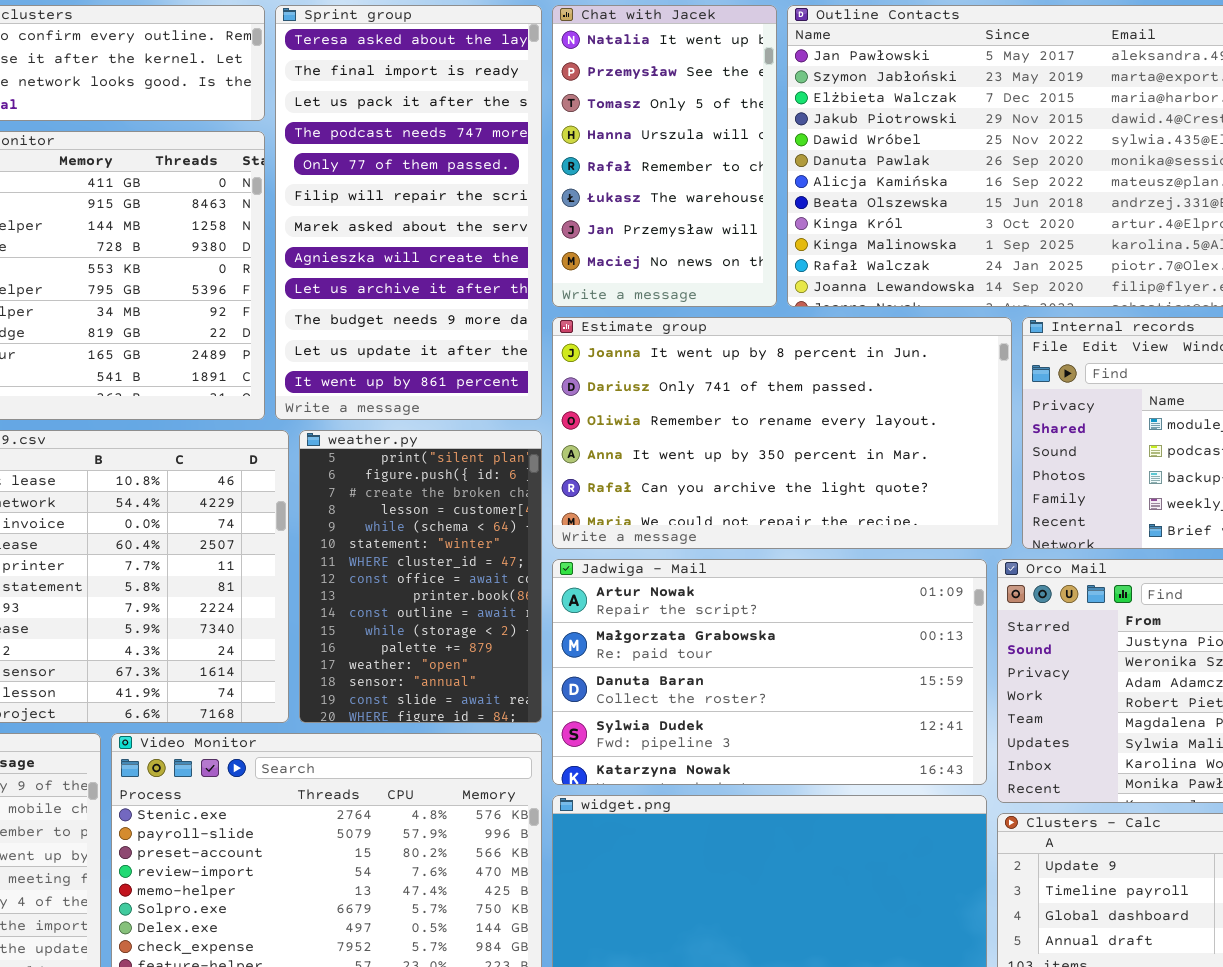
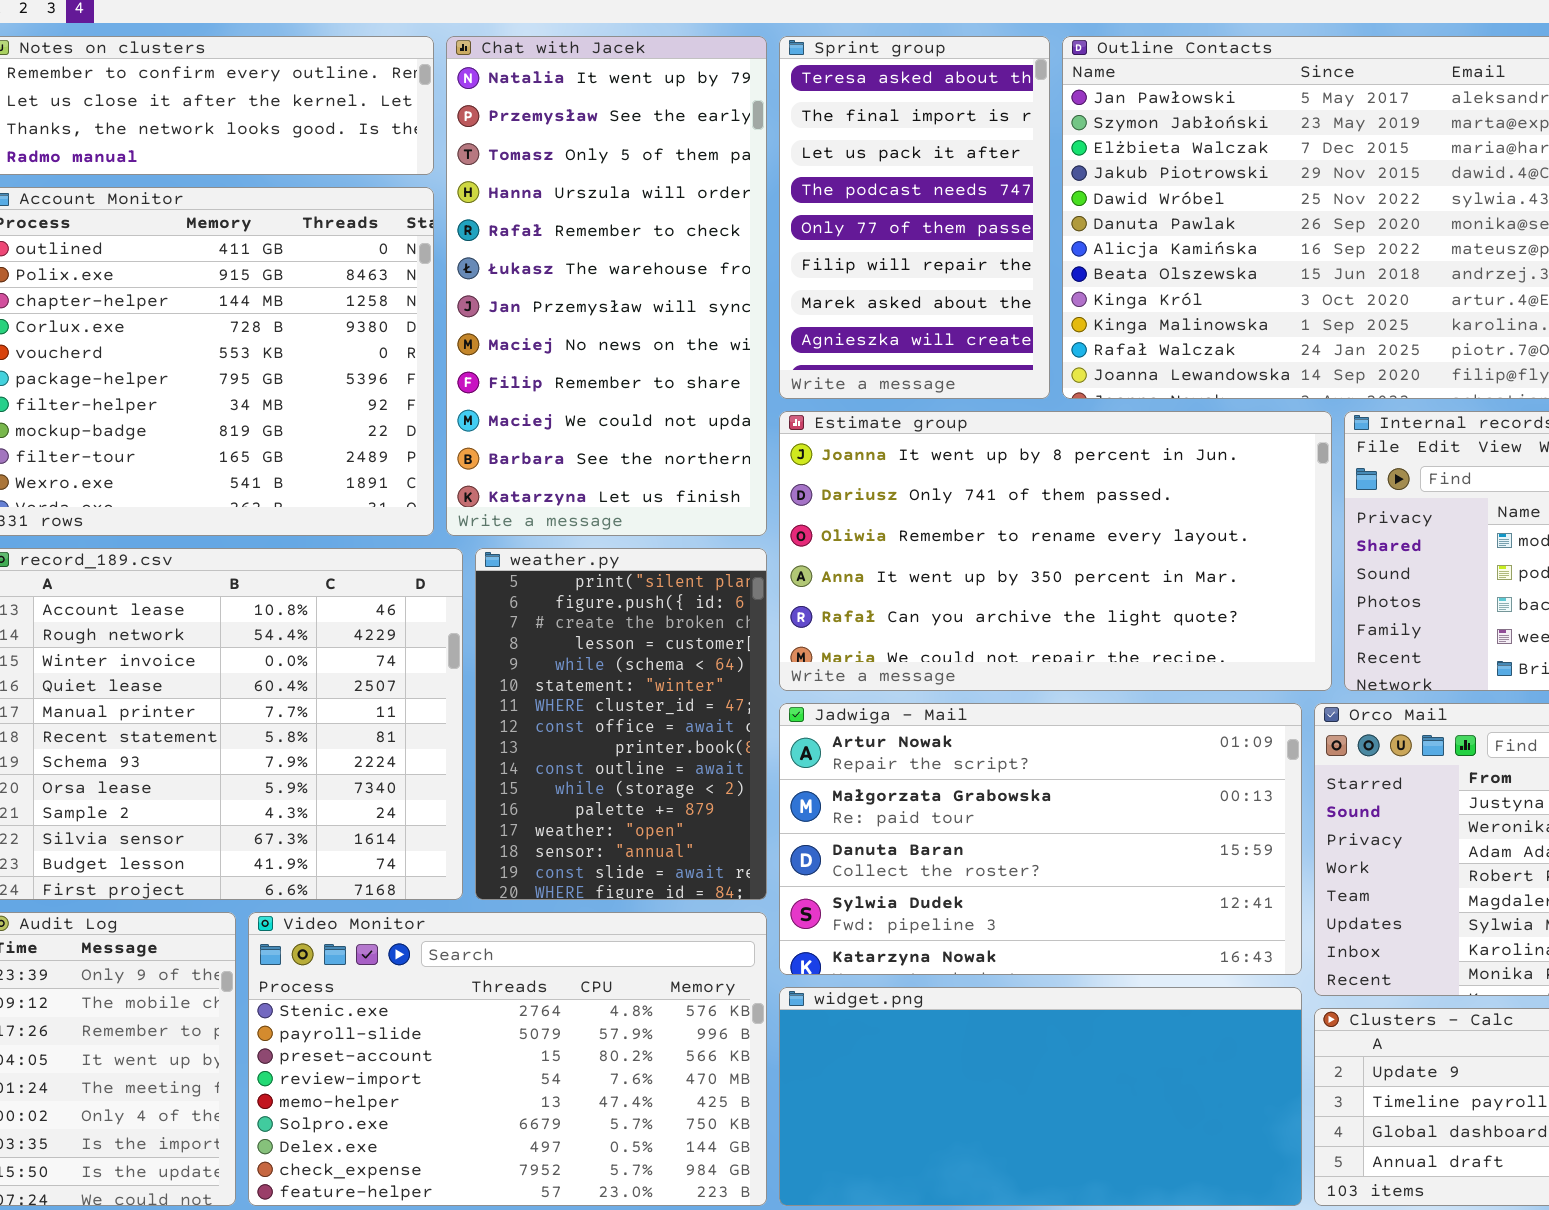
Sprint group: [275,5,542,420] -> [779,36,1050,399], moved, resized
Chat with Jacek: [552,5,777,307] -> [446,36,767,536], moved, resized

